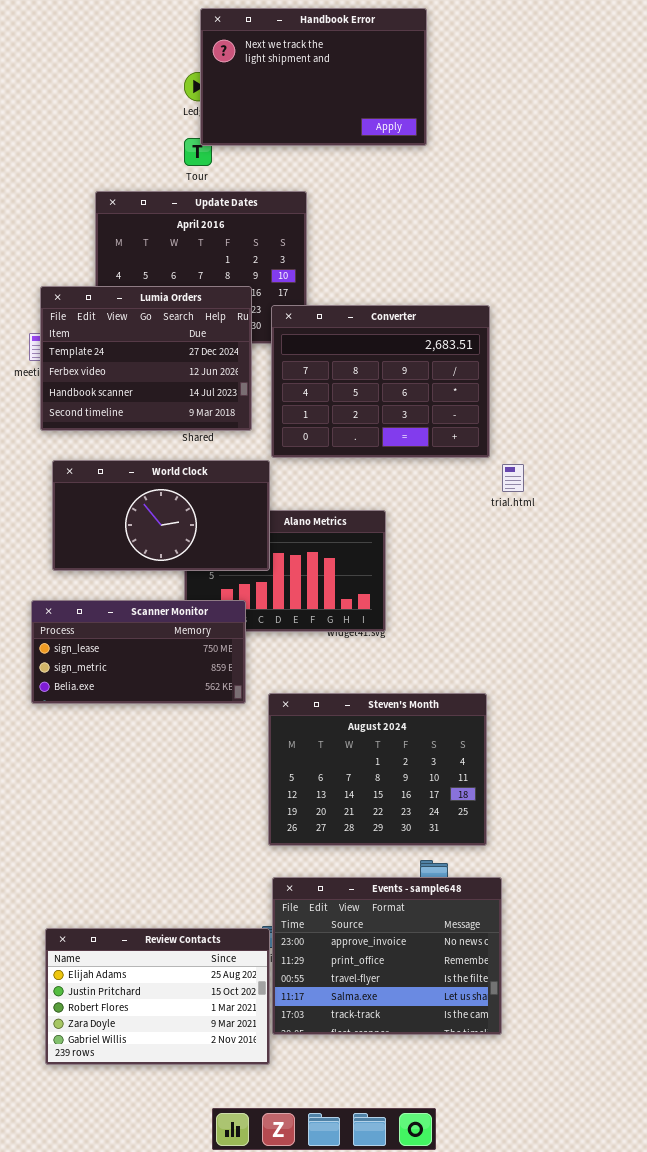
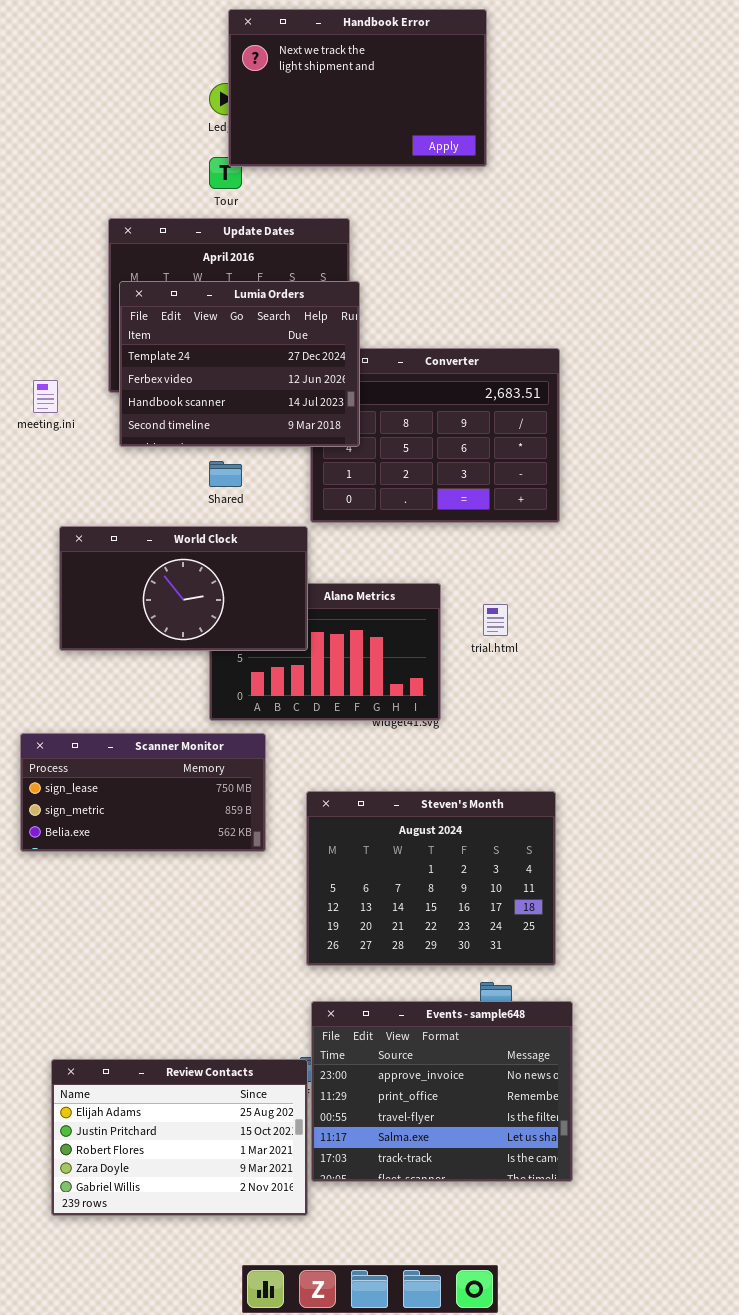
Lumia Orders: [40,286,252,431] -> [119,281,360,447], moved
trial.html: [502,464,524,492] -> [483,604,508,636], moved
Scanner Monitor: [31,600,246,704] -> [20,733,266,852], moved

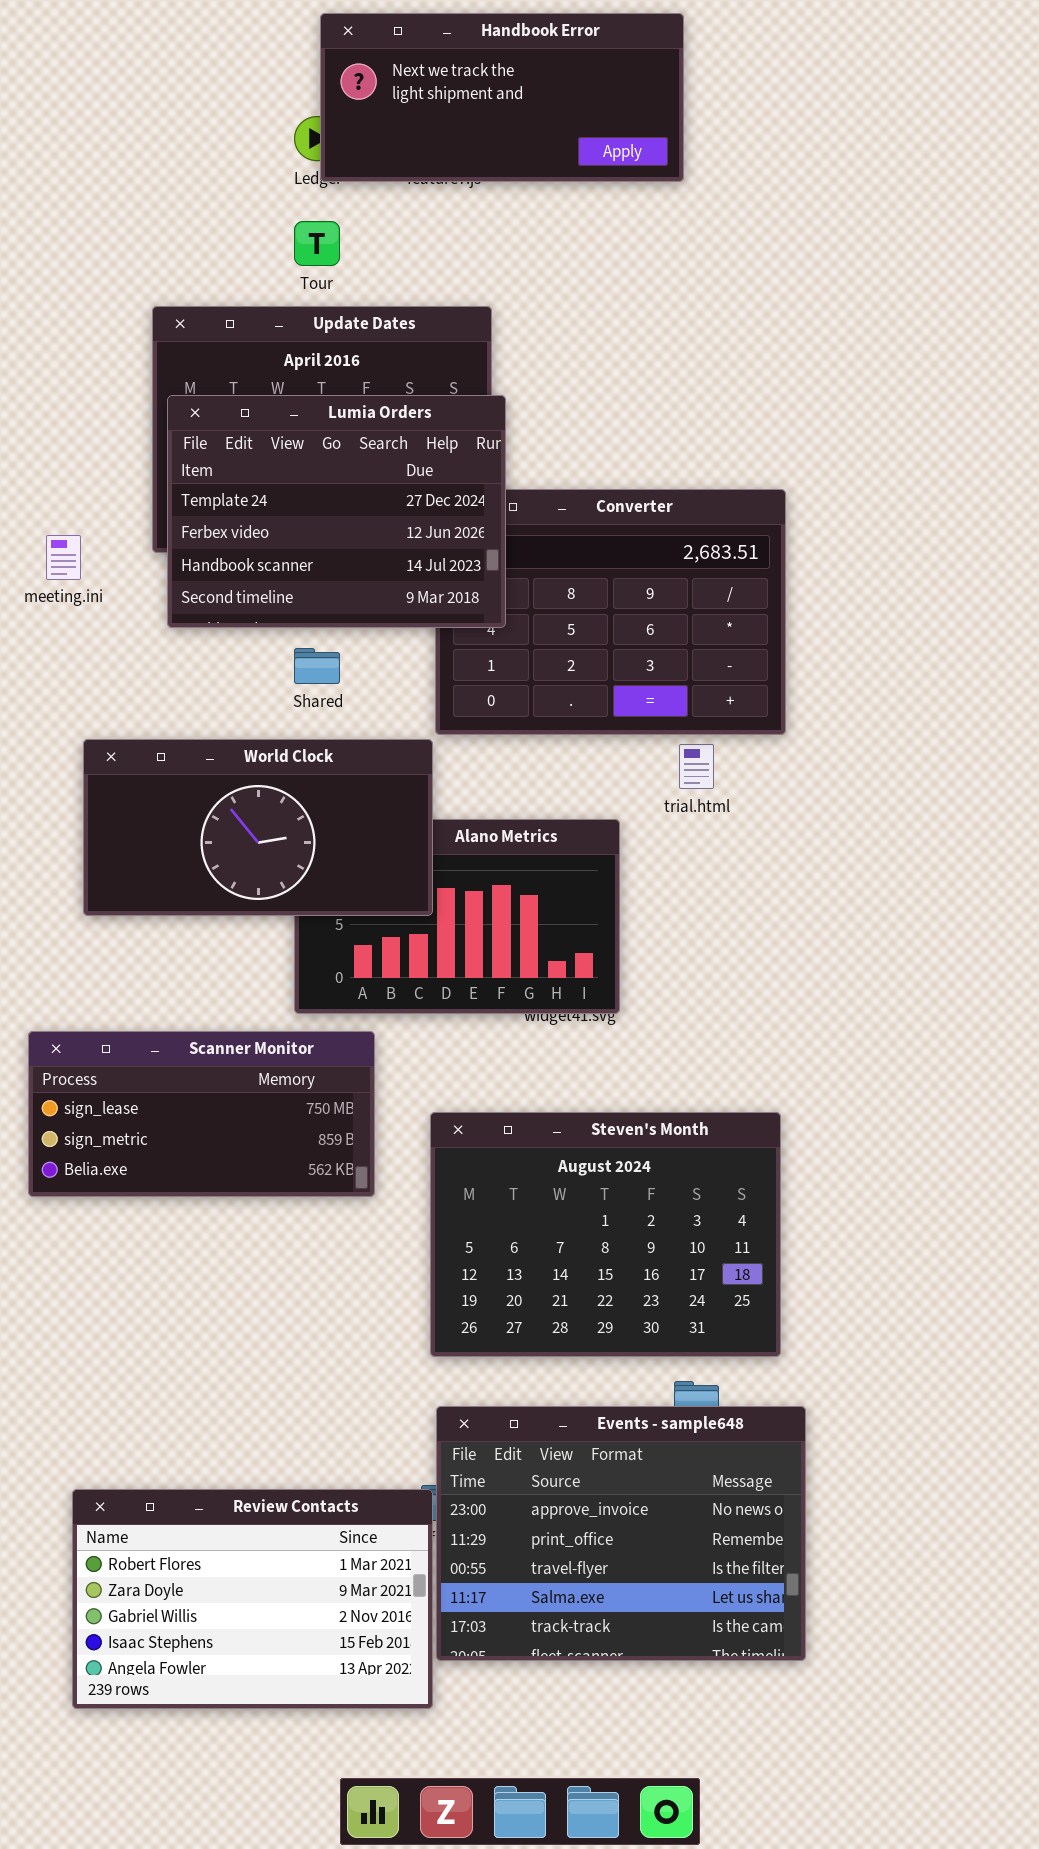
Handbook Error: [228,9,487,167] -> [320,13,684,182], resized
trial.html: [483,604,508,636] -> [679,744,714,789], moved
Review Contacts: [51,1059,308,1216] -> [72,1489,433,1709], scrolled down 2 rows

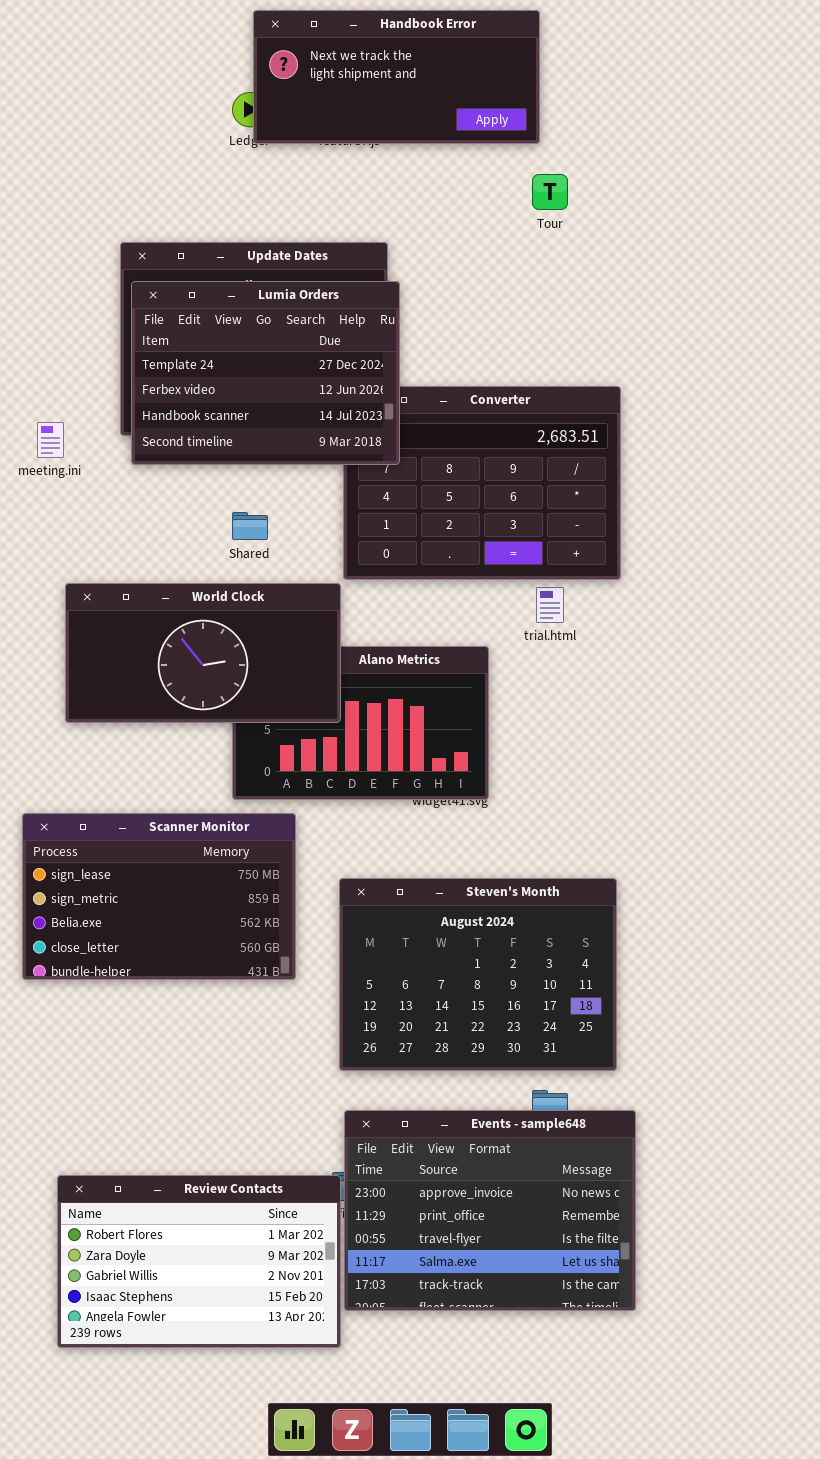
Tour: [294,221,340,266] -> [532,174,568,210], moved
Lumia Orders: [167,395,506,628] -> [131,281,400,465], moved
Scanner Monitor: [28,1031,375,1197] -> [22,813,296,980], resized

